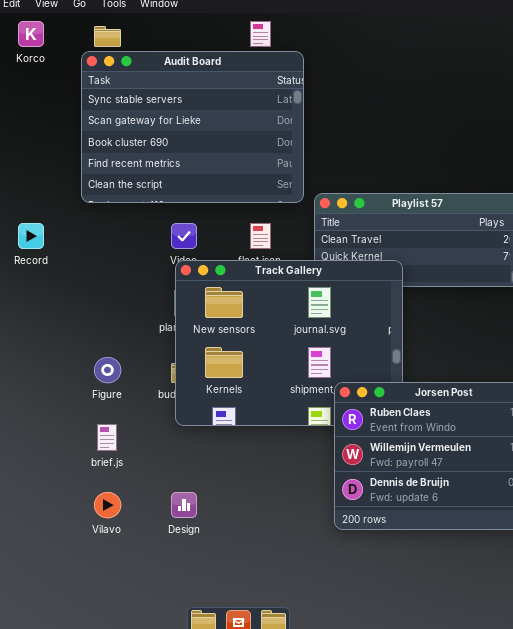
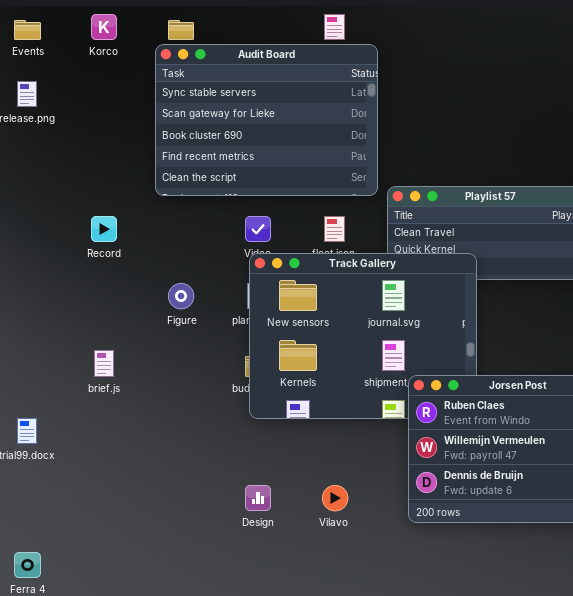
Figure: [94,357,121,383] -> [168,283,194,309], moved
brief.js: [97,424,117,451] -> [94,350,114,377], moved
Vilavo: [94,492,121,518] -> [322,485,348,511], moved

